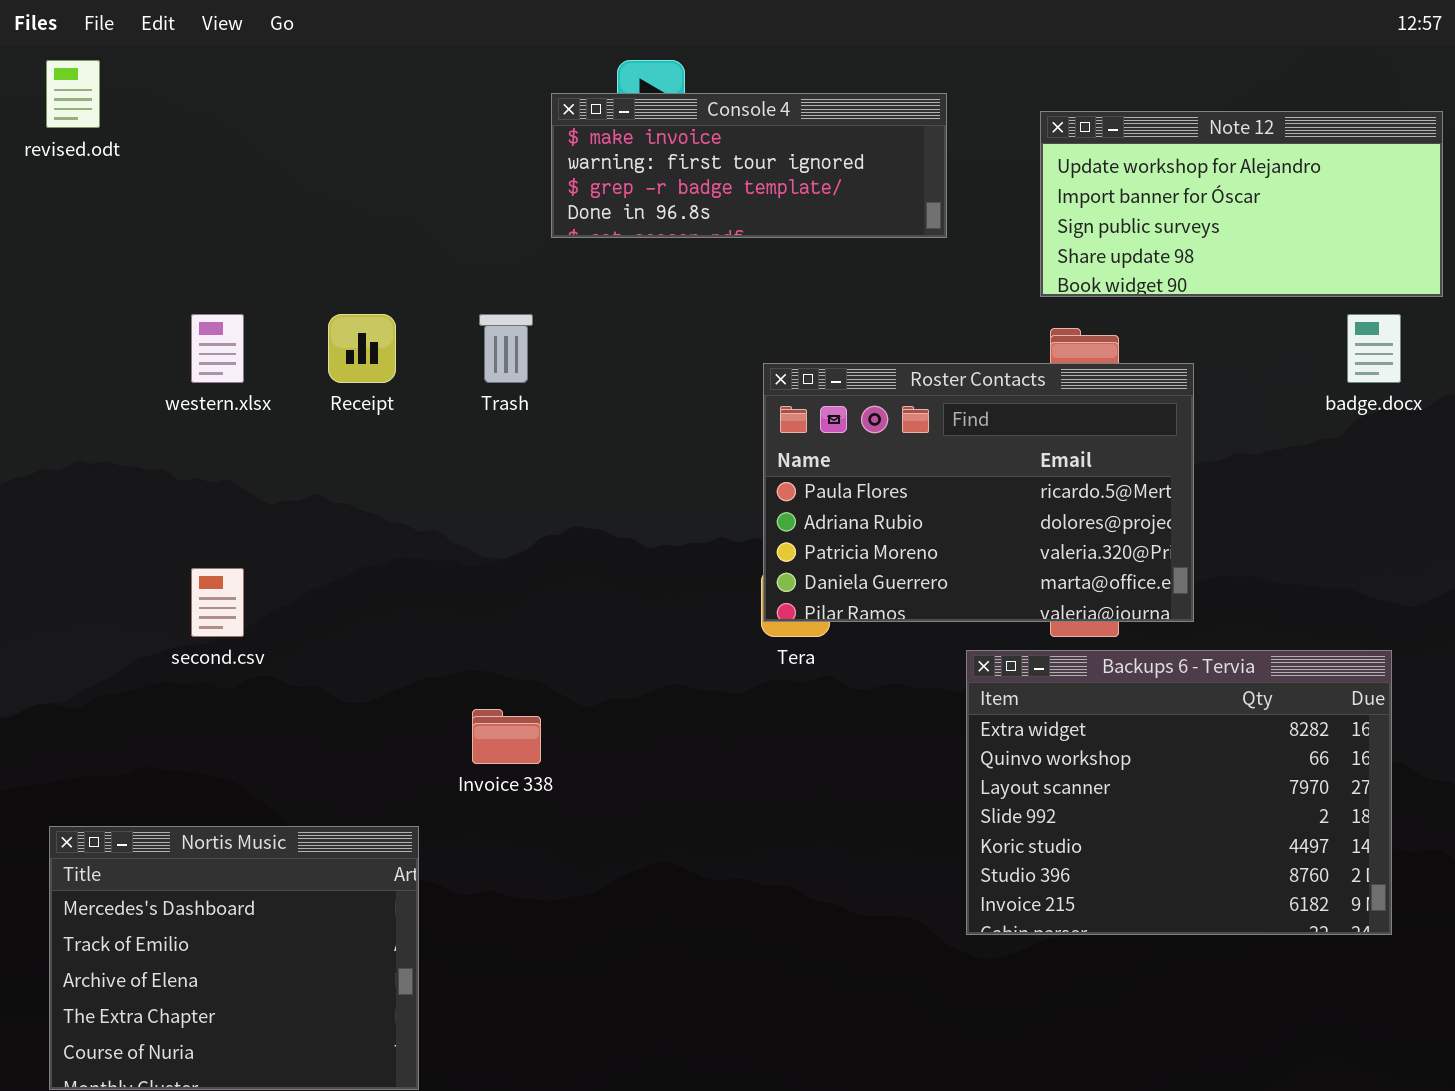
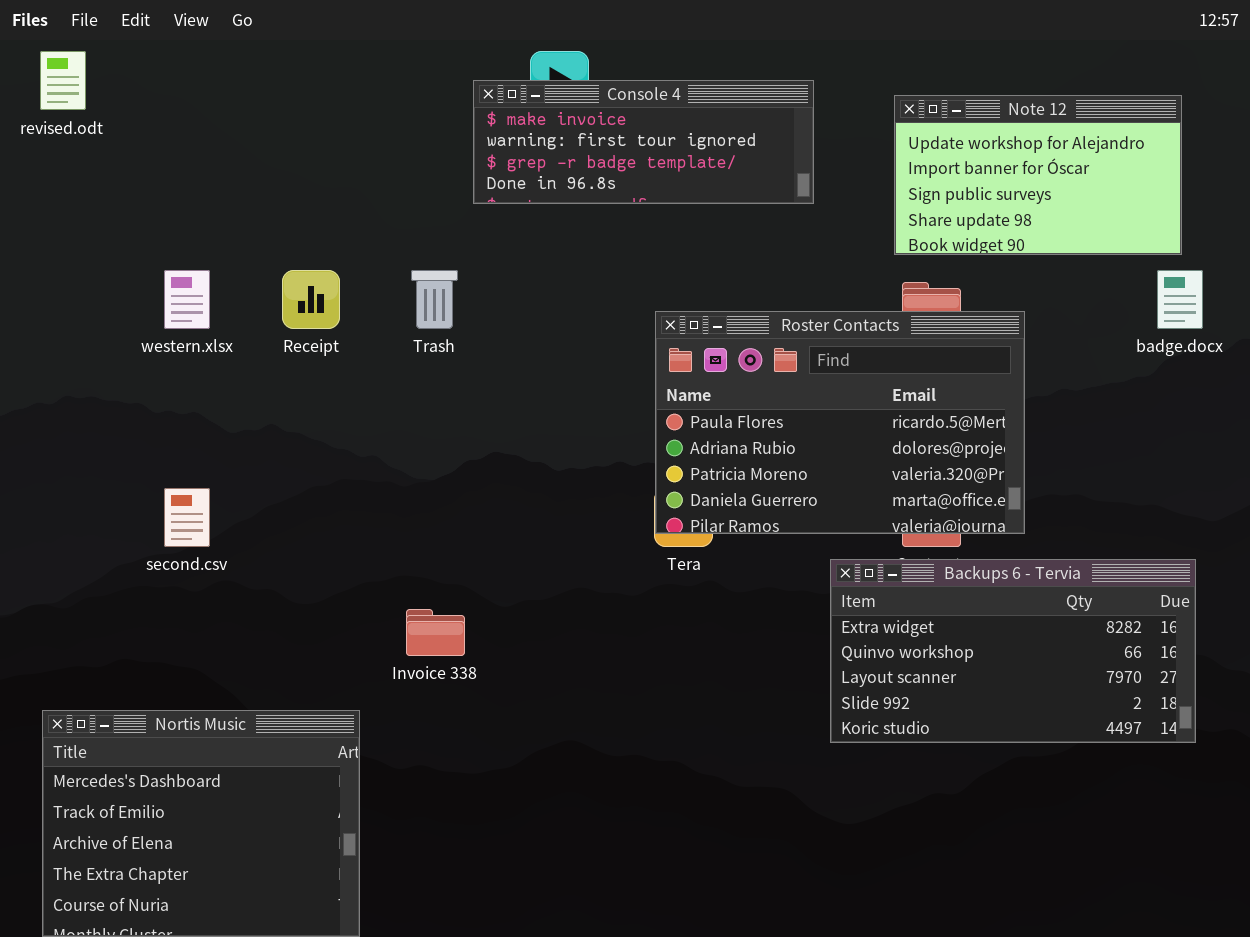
Note 12: [1040,111,1443,297] -> [894,95,1182,255], resized
Backups 6 - Tervia: [966,650,1392,935] -> [830,559,1196,743], resized

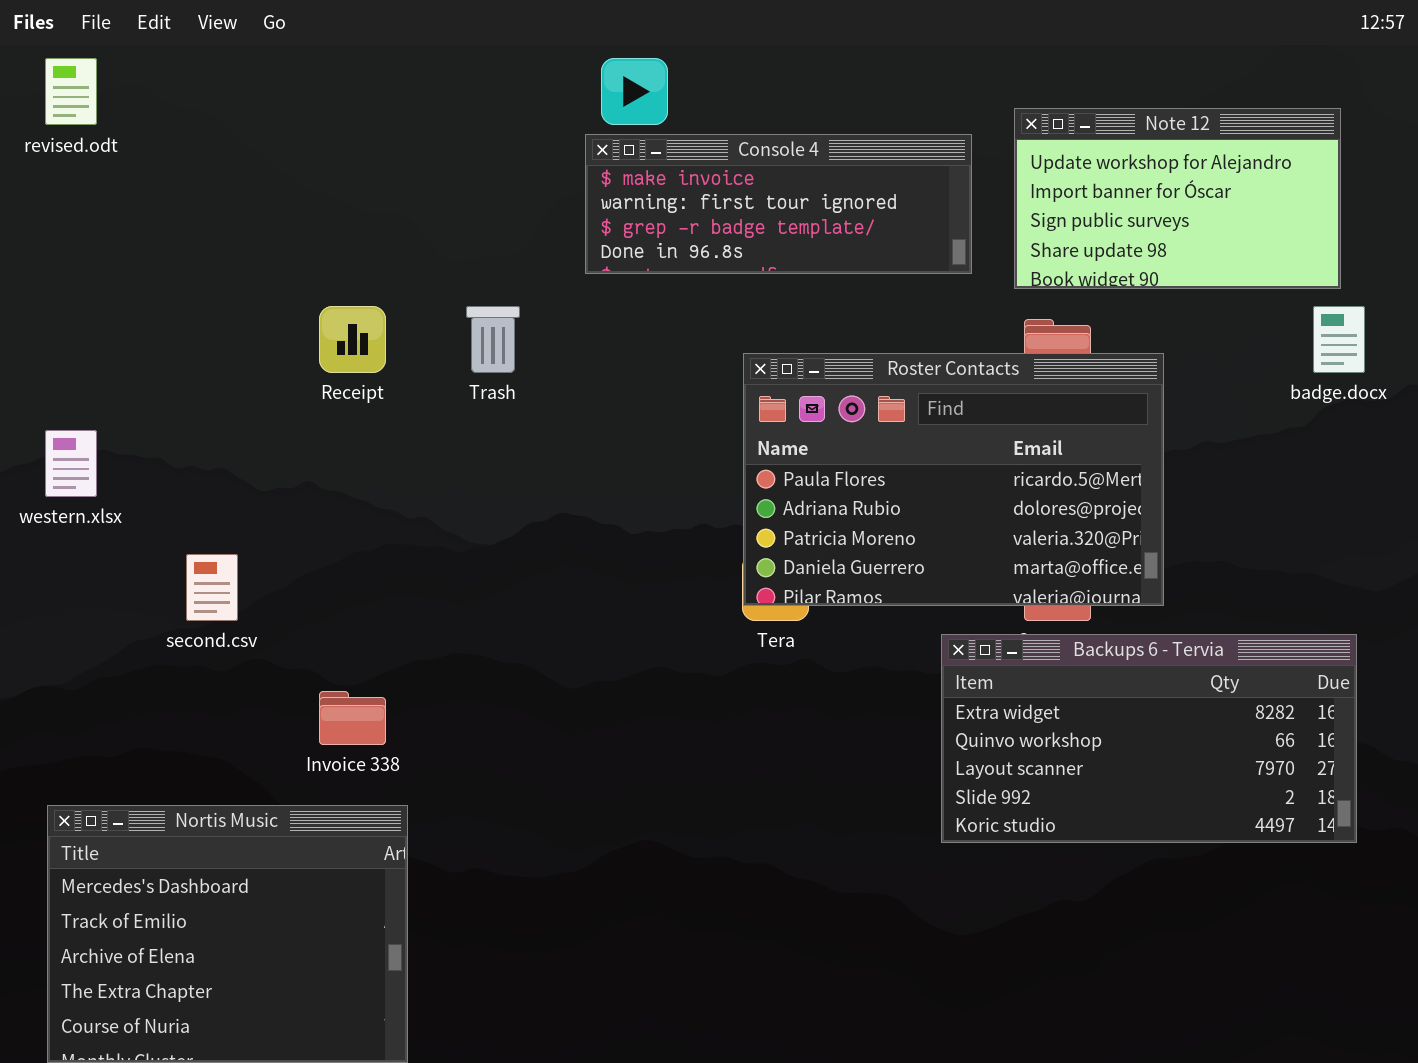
Console 4: [473,80,814,204] -> [585,134,972,274], moved
western.xlsx: [164,270,210,329] -> [45,430,97,497], moved
Invoice 338: [406,609,465,656] -> [319,691,386,745], moved

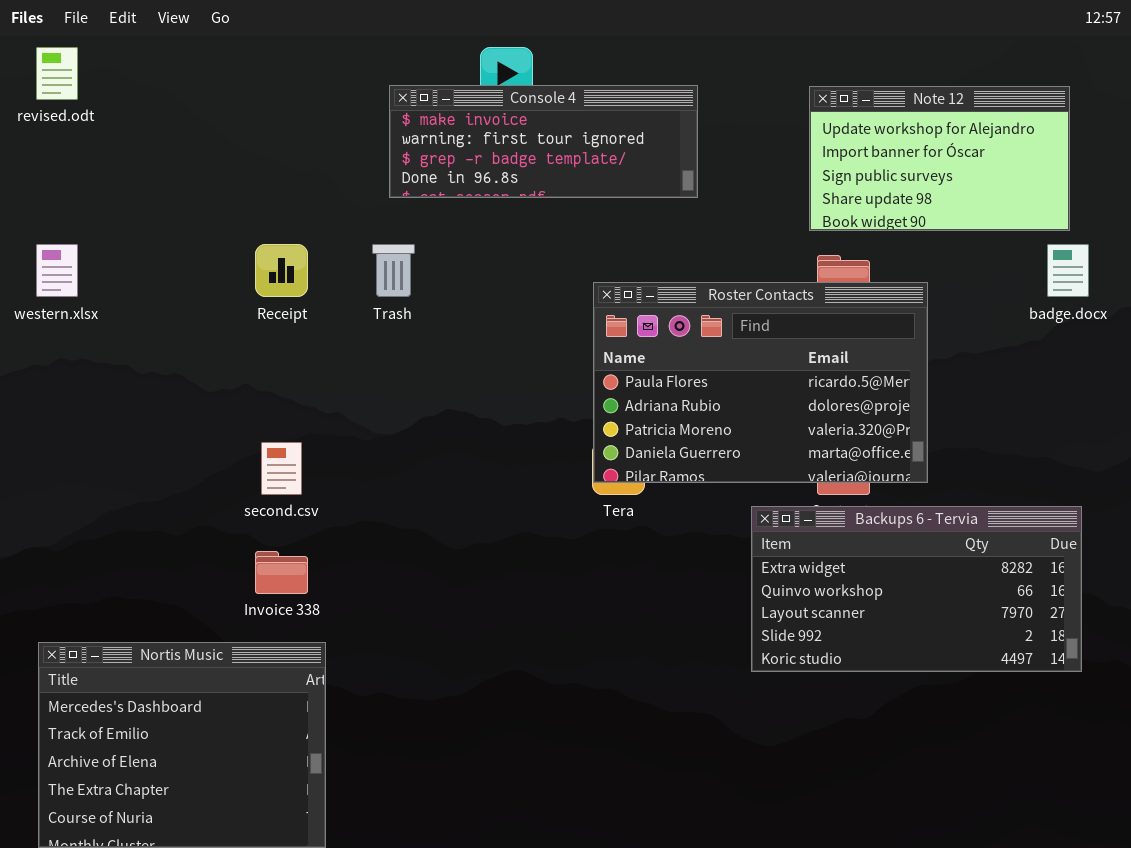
Console 4: [585,134,972,274] -> [389,85,698,198], moved
western.xlsx: [45,430,97,497] -> [36,244,78,297], moved
second.csv: [186,554,238,621] -> [261,442,302,495], moved

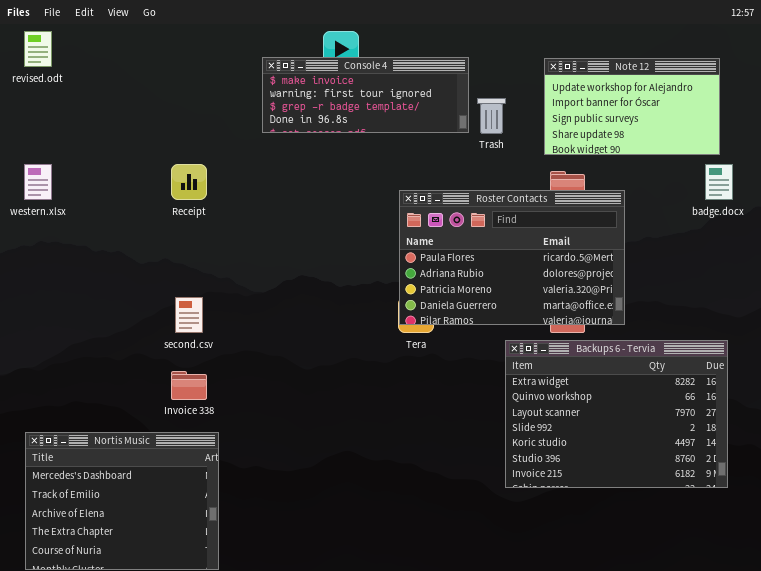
Trash: [372,244,415,297] -> [477,98,506,134], moved
Backups 6 - Tervia: [751,506,1082,672] -> [505,340,728,488], resized

